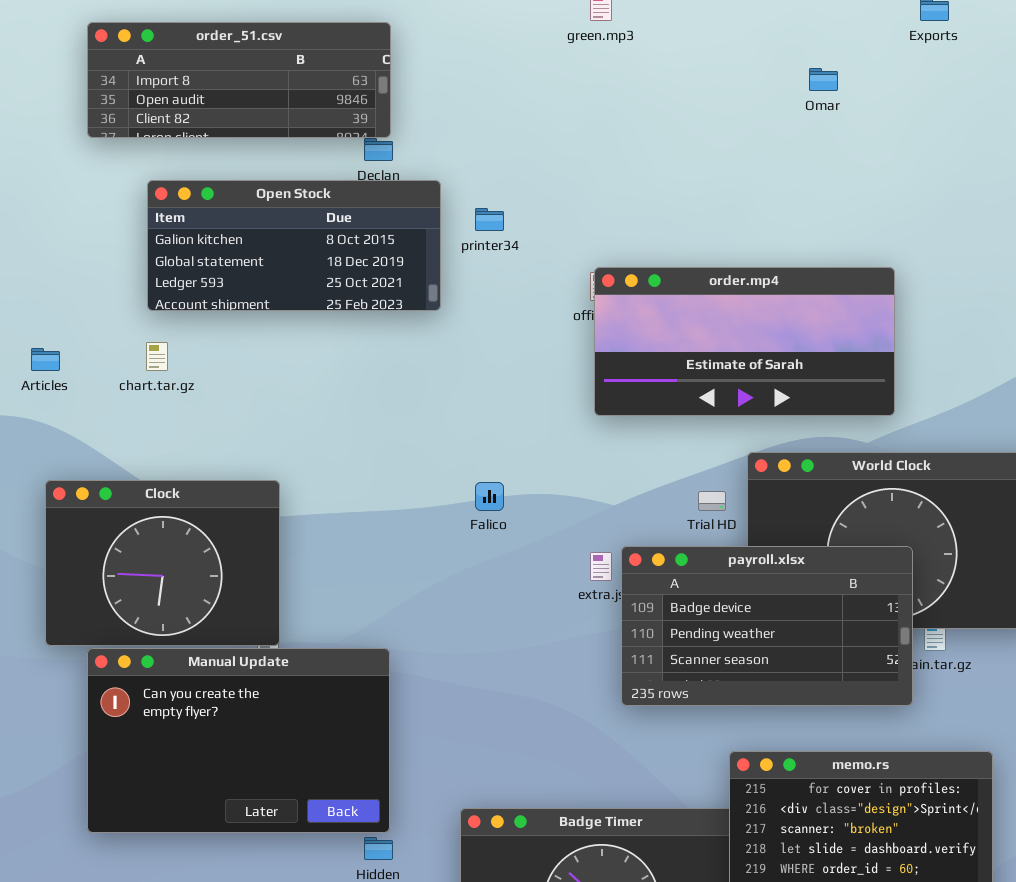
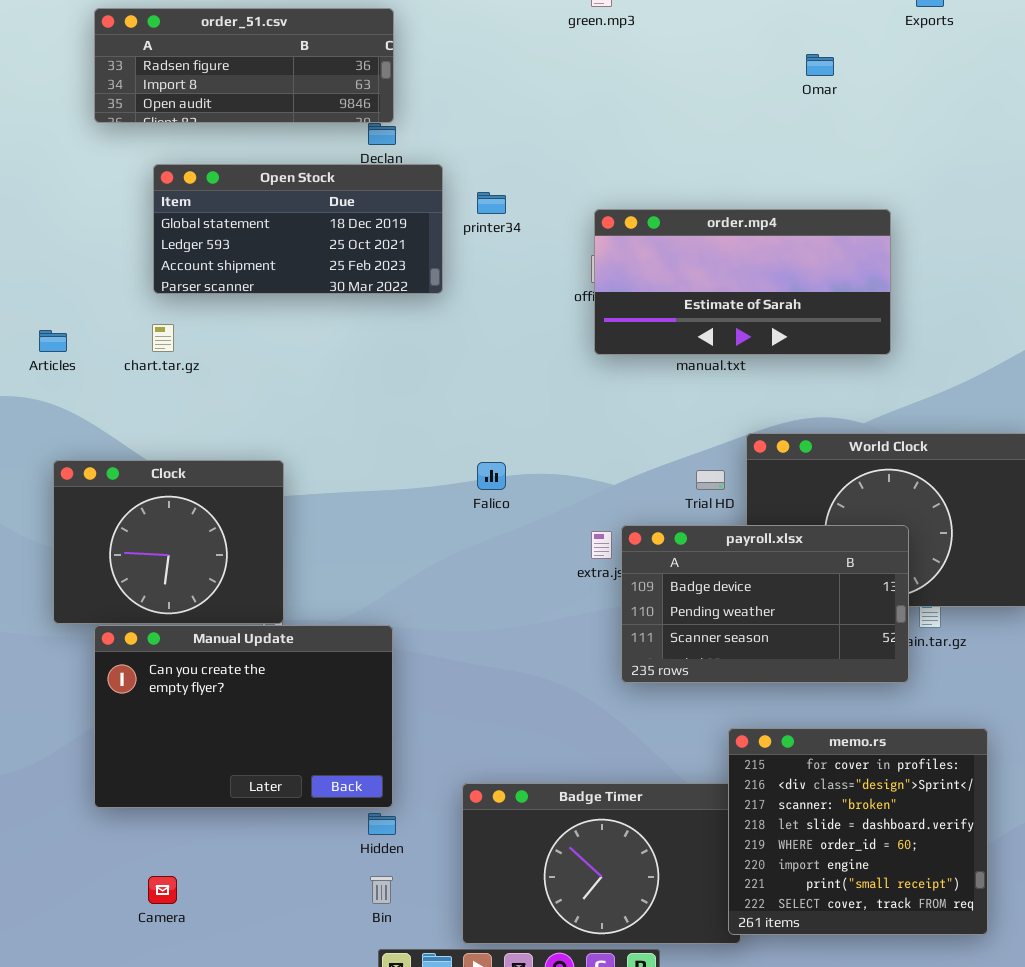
order_51.csv: [87,22,391,138] -> [94,8,394,123], scrolled up 1 row
Open Stock: [147,180,441,311] -> [153,164,443,294], scrolled down 1 row
order.mp4: [594,267,895,416] -> [594,209,891,355], moved

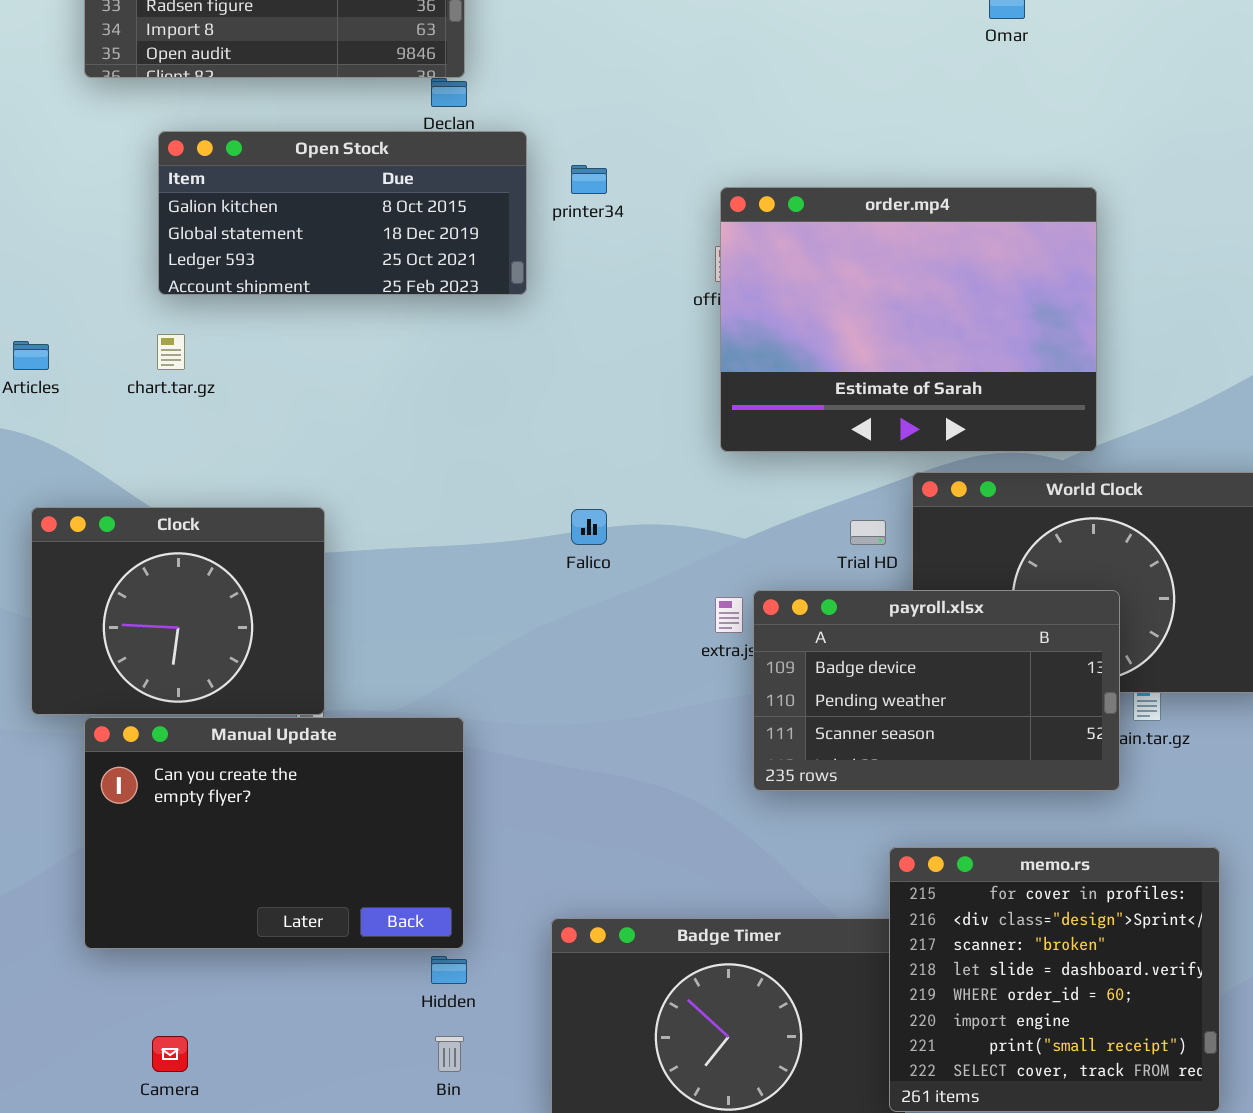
Open Stock: [153,164,443,294] -> [158,131,527,295], scrolled up 1 row
order.mp4: [594,209,891,355] -> [720,187,1097,452], resized

